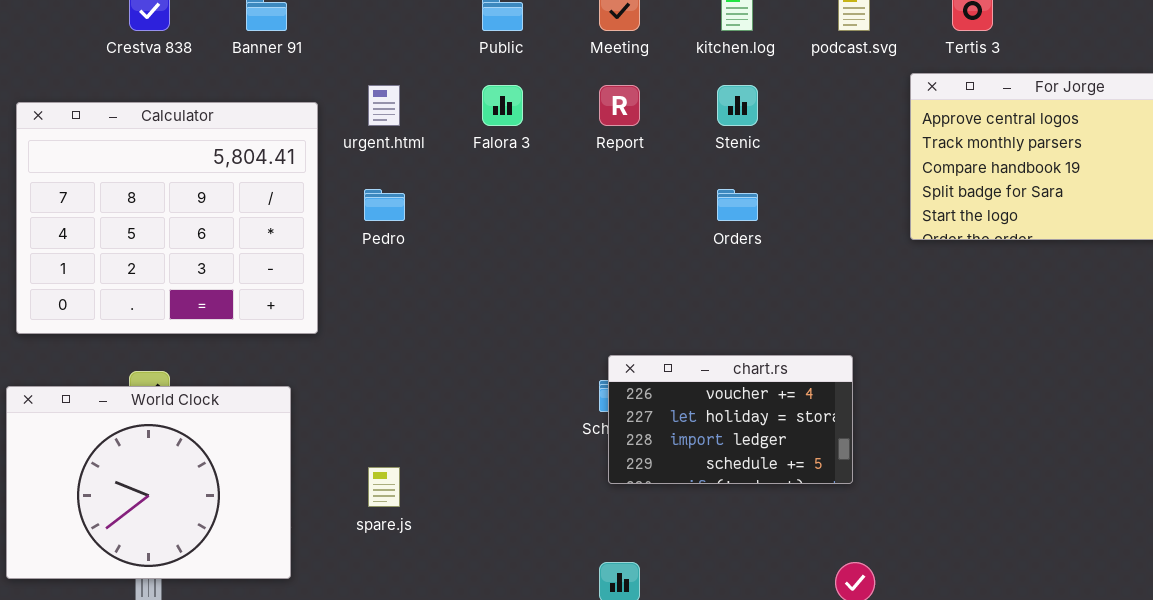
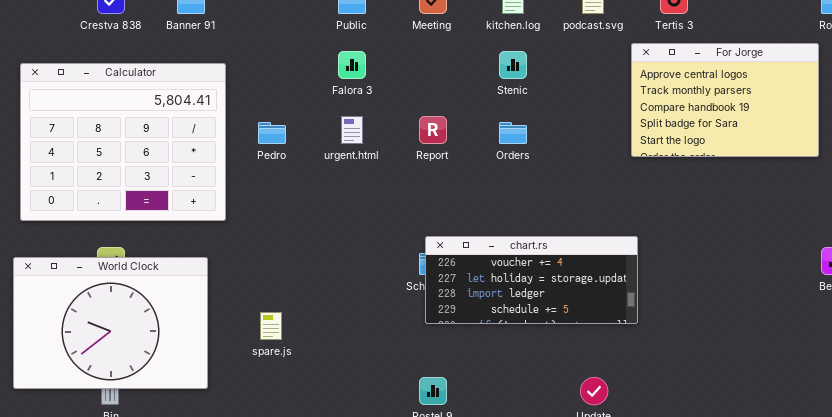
urgent.html: [368,85,400,126] -> [341,116,363,144], moved
Report: [599,85,640,126] -> [419,116,447,144], moved
chart.rs: [608,355,853,484] -> [425,236,638,324], resized

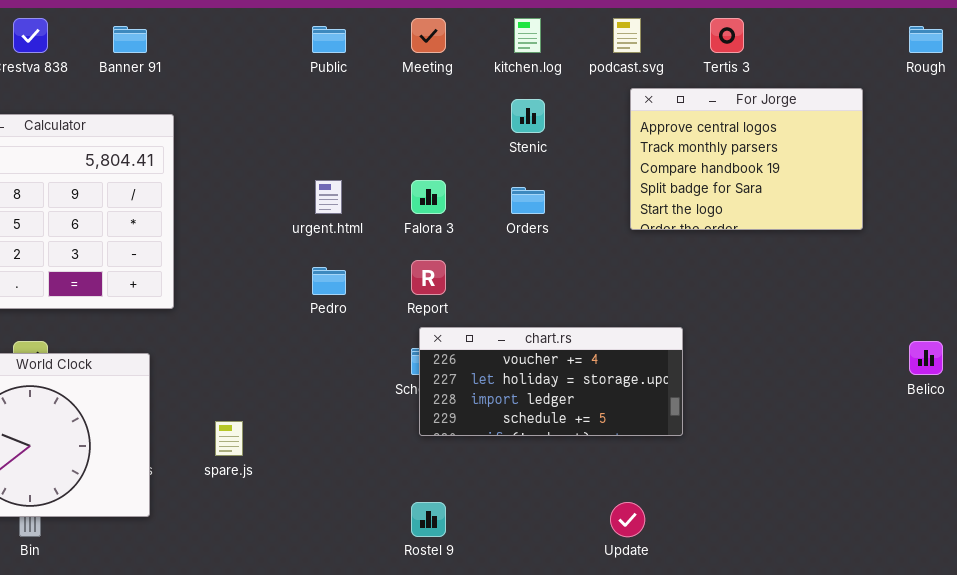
For Jorge: [631,43,819,157] -> [630,88,863,230], moved
Falora 3: [338,51,366,79] -> [411,180,446,214], moved
Report: [419,116,447,144] -> [411,260,446,295], moved
Pedro: [258,122,286,144] -> [312,267,346,295], moved

